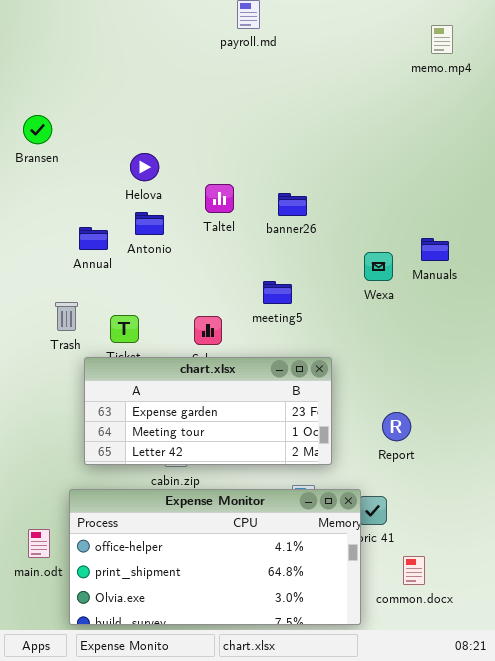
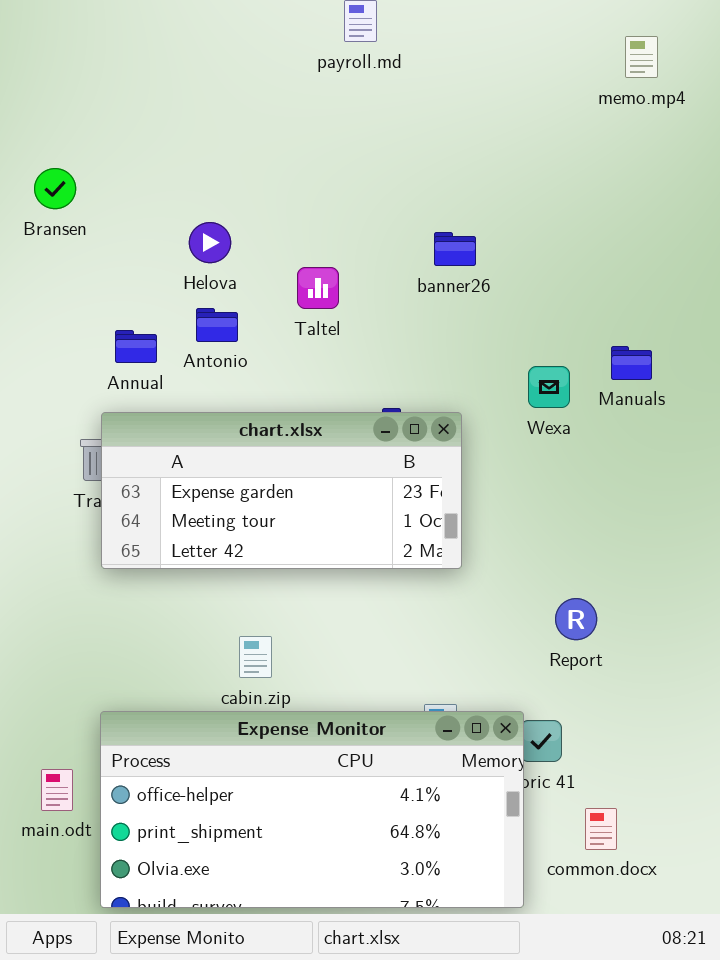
banner26: [278,193,307,216] -> [434,232,476,266], moved
chart.xlsx: [84,357,332,465] -> [101,412,462,569], moved

